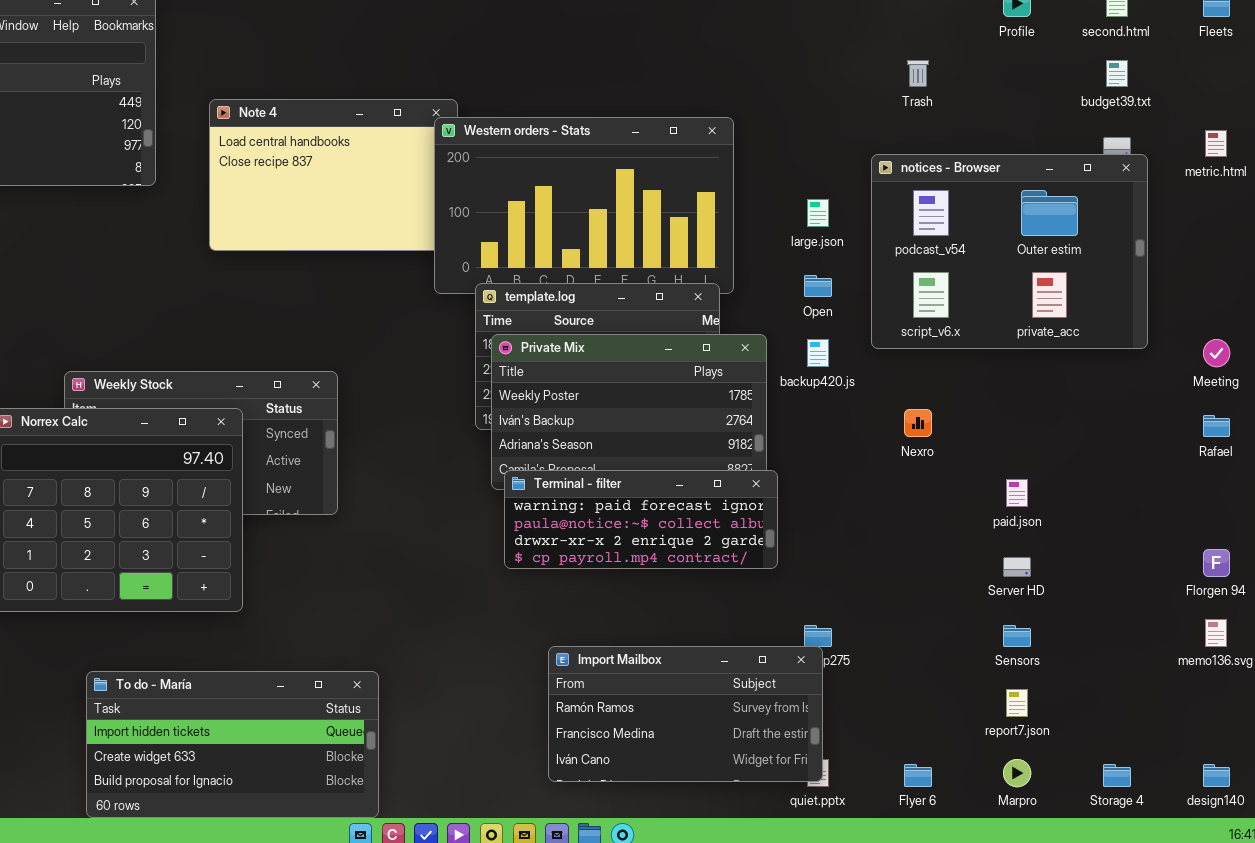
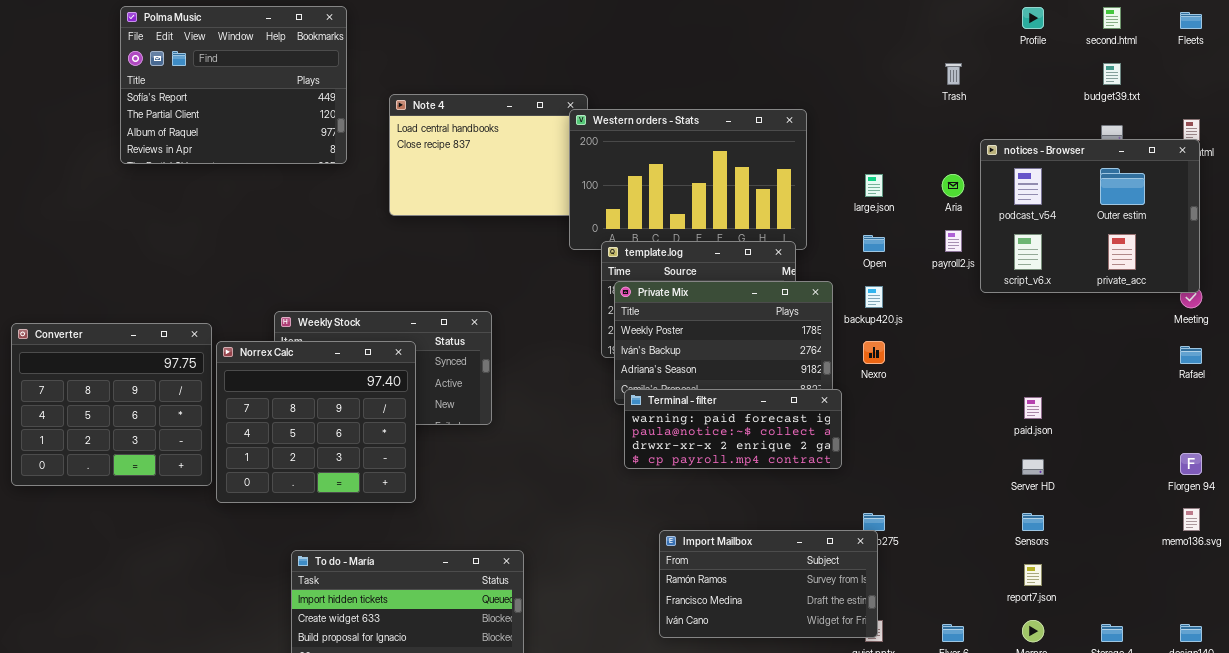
notices - Browser: [871,154,1148,349] -> [980,139,1200,293], moved
Nexro: [904,409,932,437] -> [863,341,885,364], moved

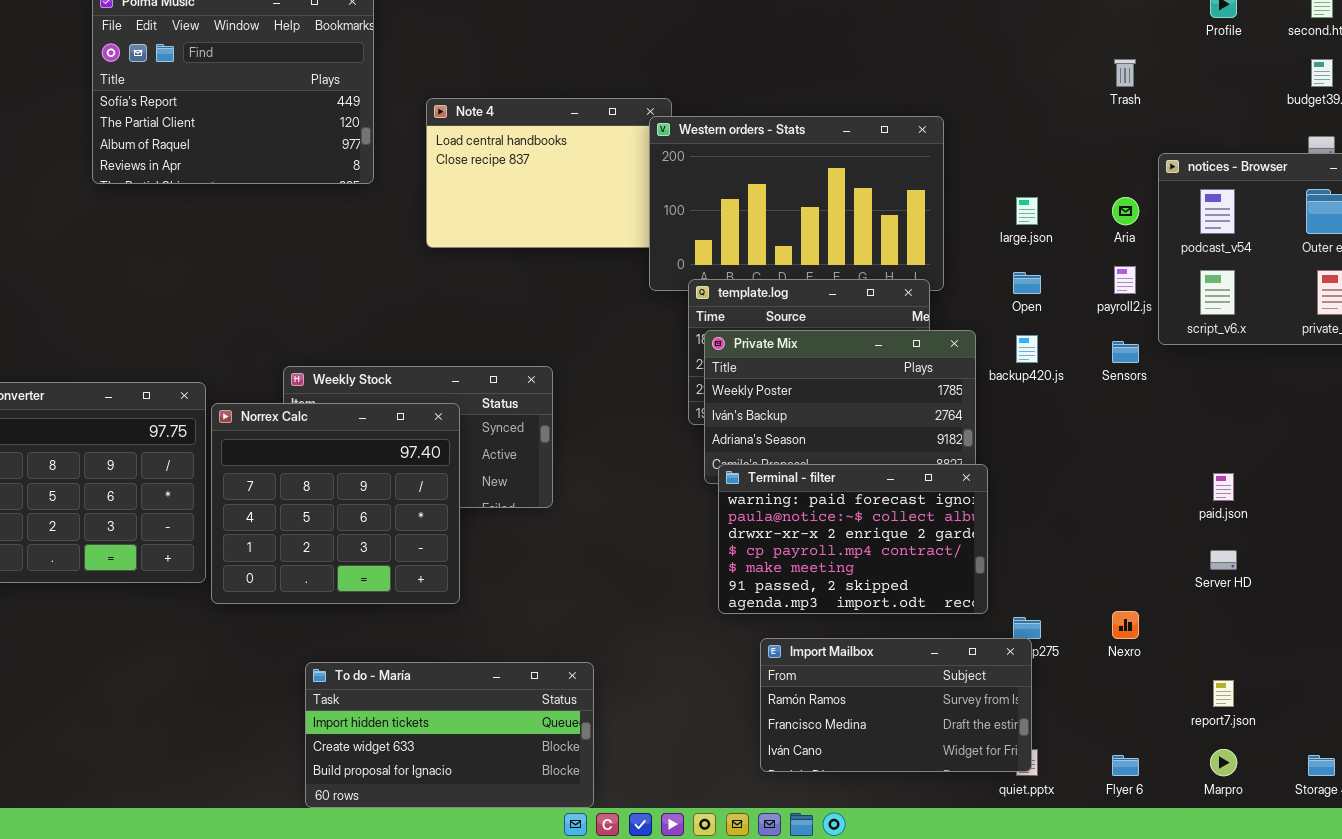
Nexro: [863,341,885,364] -> [1112,611,1139,639], moved
Terminal - filter: [624,389,842,469] -> [718,464,988,614], resized
Sensors: [1022,513,1044,531] -> [1112,341,1139,363], moved

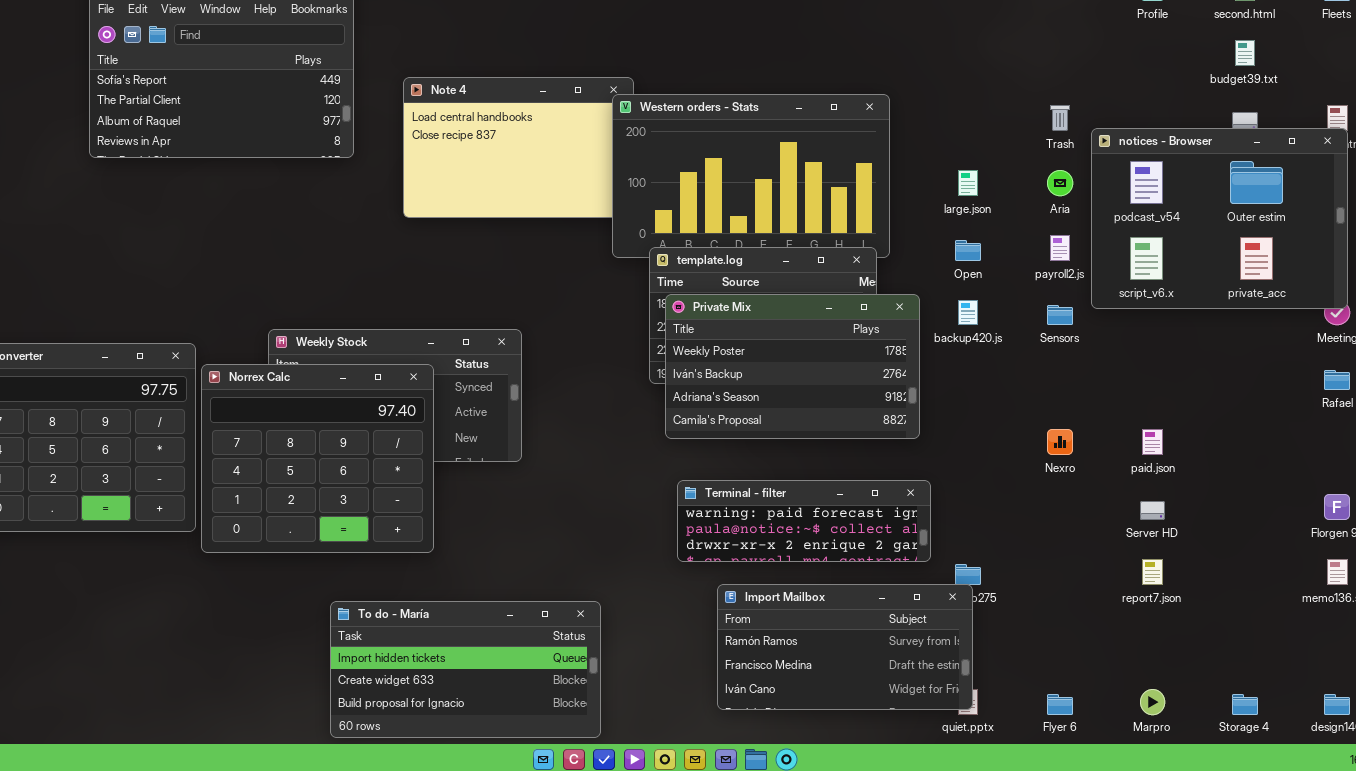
Trash: [1114,59,1136,87] -> [1050,105,1070,131], moved
Terminal - filter: [718,464,988,614] -> [677,480,931,562], resized
Nexro: [1112,611,1139,639] -> [1047,429,1073,455], moved
To do - María: [305,662,594,808] -> [330,601,601,738], moved
report7.json: [1213,680,1234,707] -> [1142,559,1163,585], moved

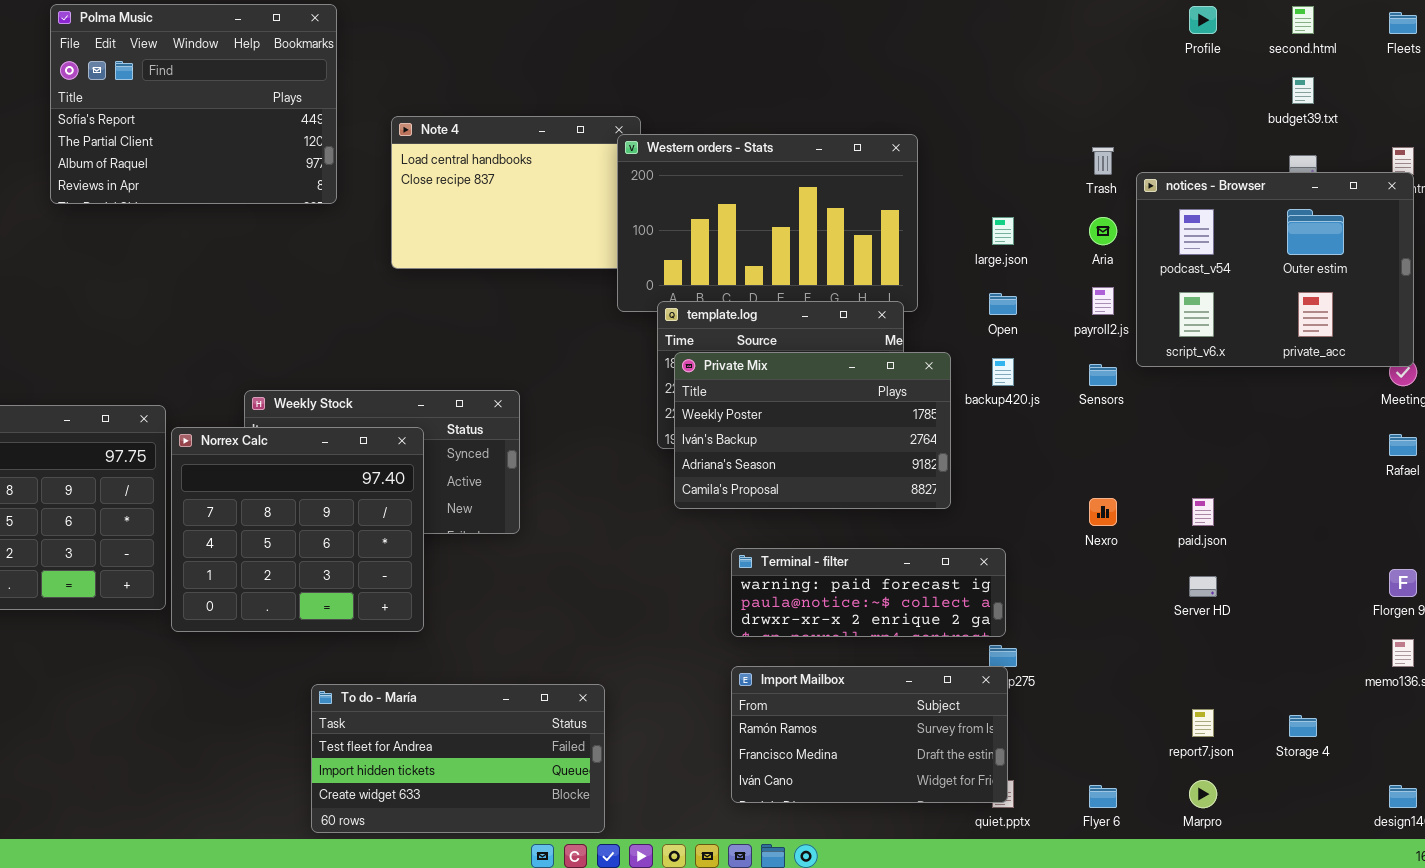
Terminal - filter: [677,480,931,562] -> [731,548,1006,637], moved
report7.json: [1142,559,1163,585] -> [1192,709,1214,737], moved
To do - María: [330,601,601,738] -> [311,684,605,833], scrolled up 1 row
Storage 4: [1232,694,1258,715] -> [1289,715,1317,737], moved

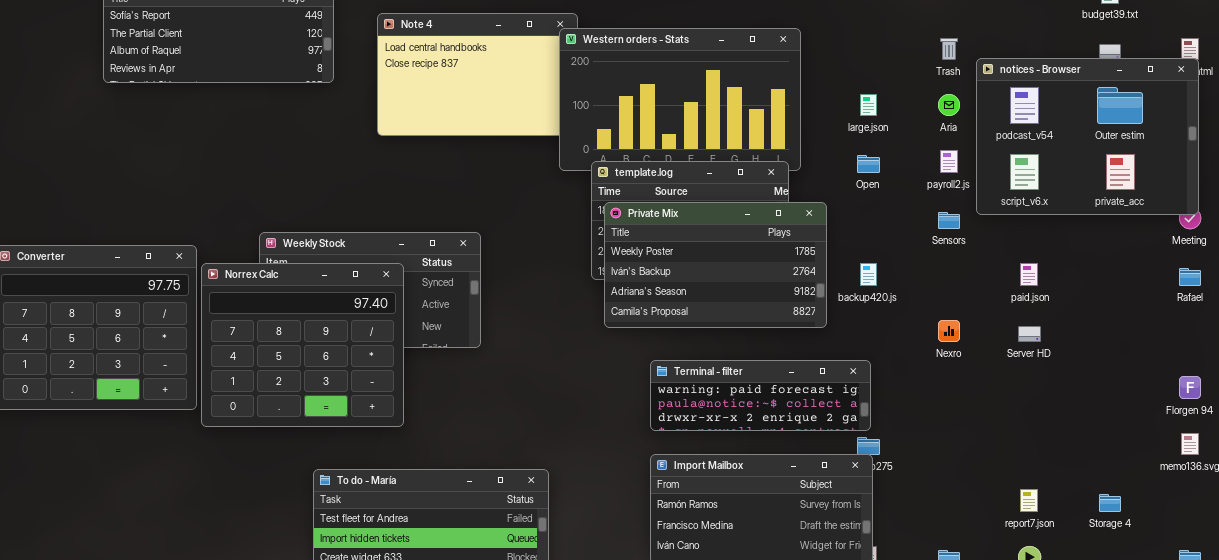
backup420.js: [992,358,1014,386] -> [860,263,877,286], moved
paid.json: [1192,498,1214,526] -> [1020,263,1038,286], moved
Server HD: [1189,576,1217,597] -> [1018,326,1041,342], moved

